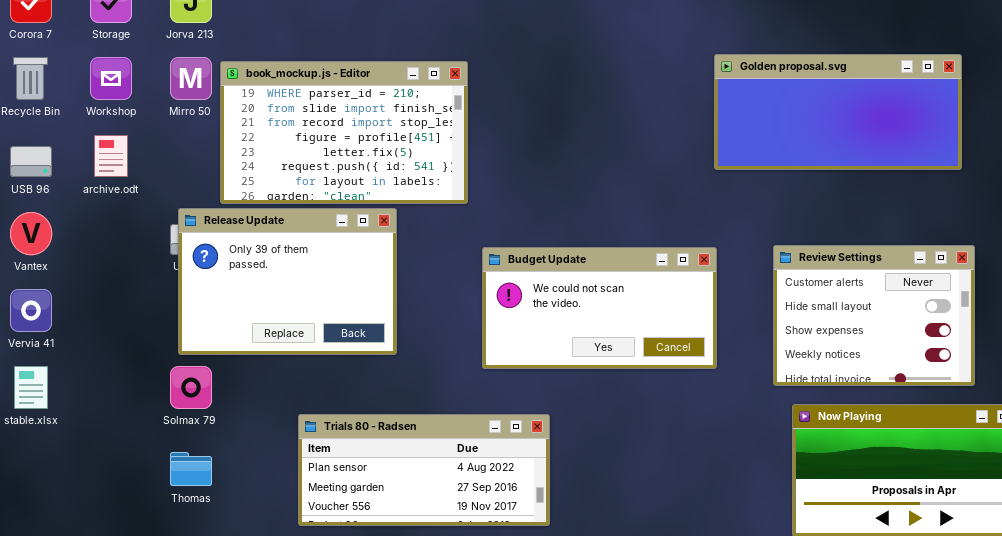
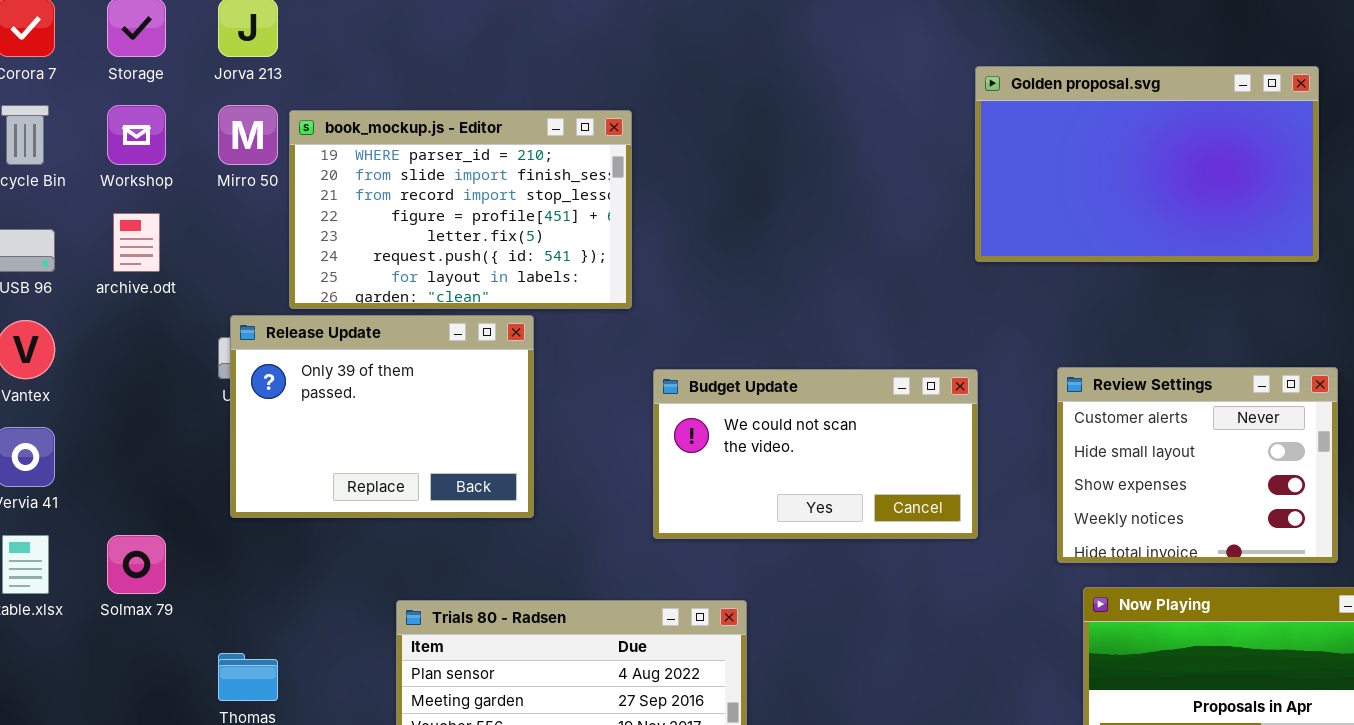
Golden proposal.svg: [714,54,962,170] -> [975,66,1319,262], resized
Solmax 79: [170,366,212,409] -> [107,535,166,594], moved

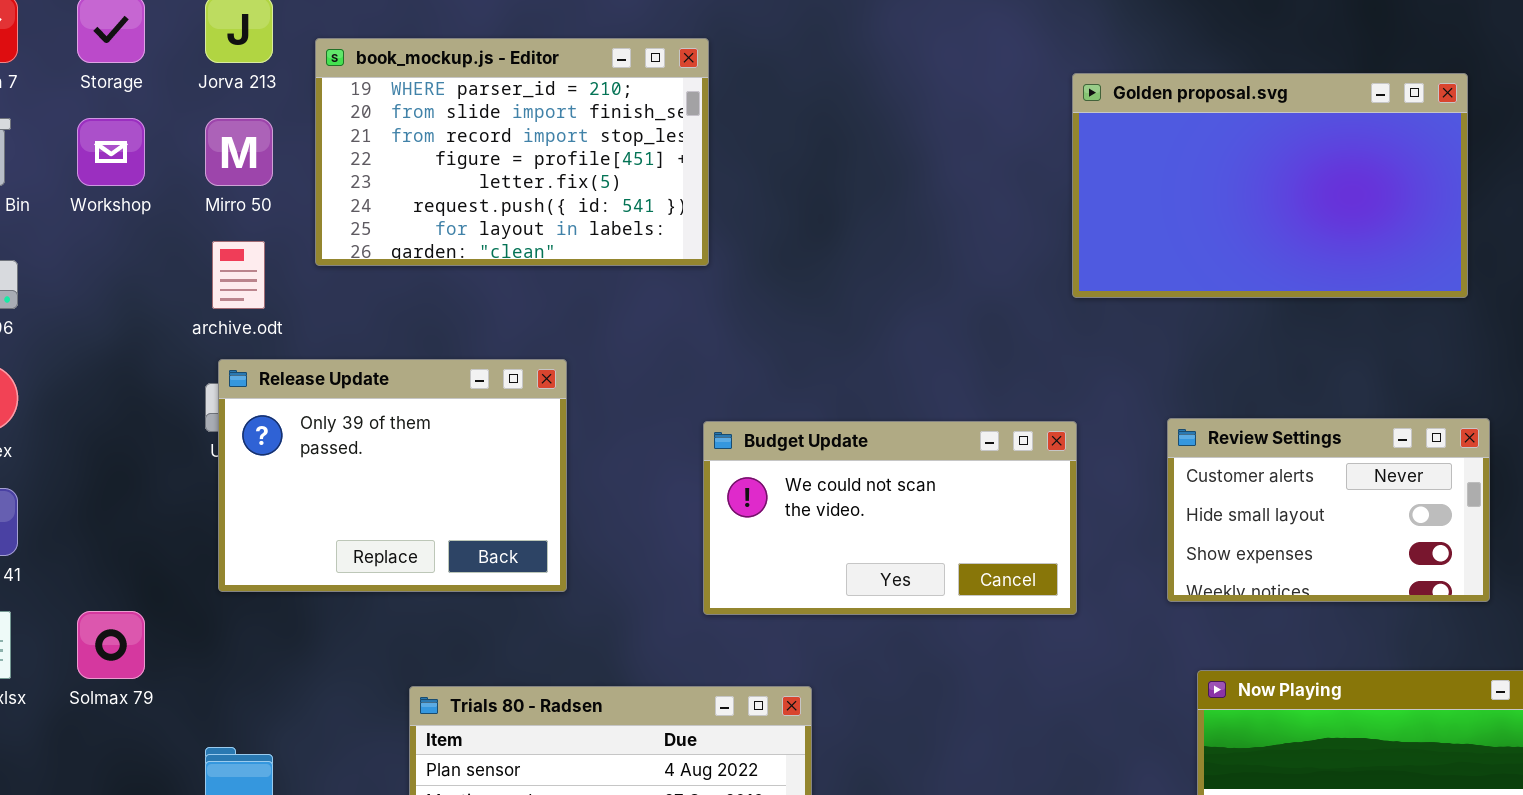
book_mockup.js - Editor: [289,110,632,309] -> [315,38,709,266], moved
archive.odt: [113,213,160,272] -> [212,241,265,309], moved
Review Settings: [1057,367,1338,563] -> [1167,418,1490,602], resized

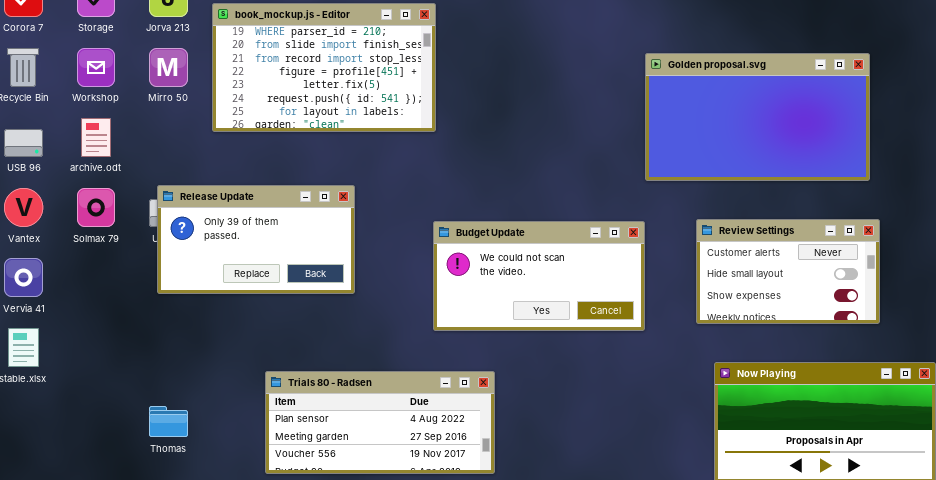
Golden proposal.svg: [1072,73,1468,298] -> [645,53,870,181], moved
archive.odt: [212,241,265,309] -> [81,118,111,157], moved
Release Update: [218,359,567,592] -> [157,185,355,294], resized
Solmax 79: [77,611,145,679] -> [77,188,115,227], moved

